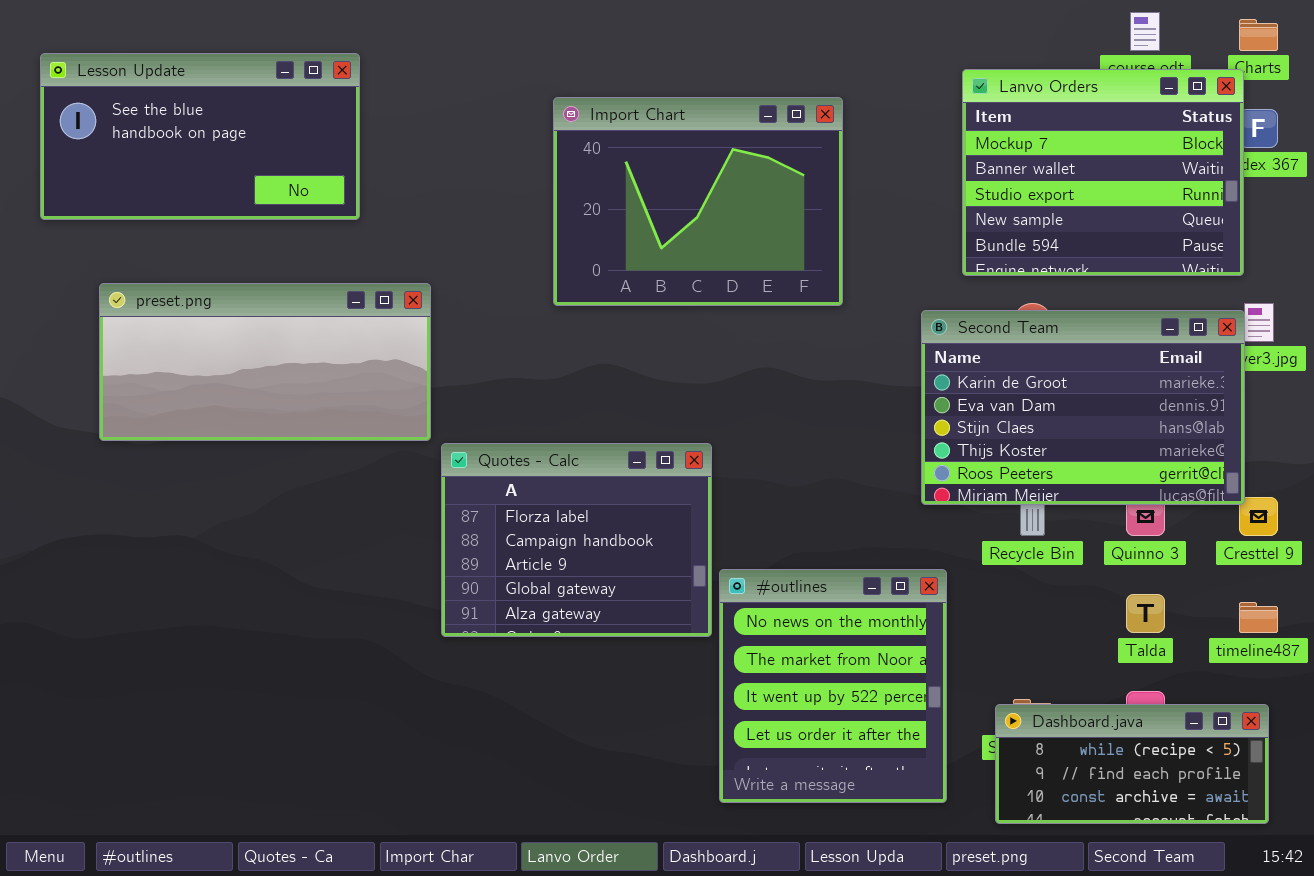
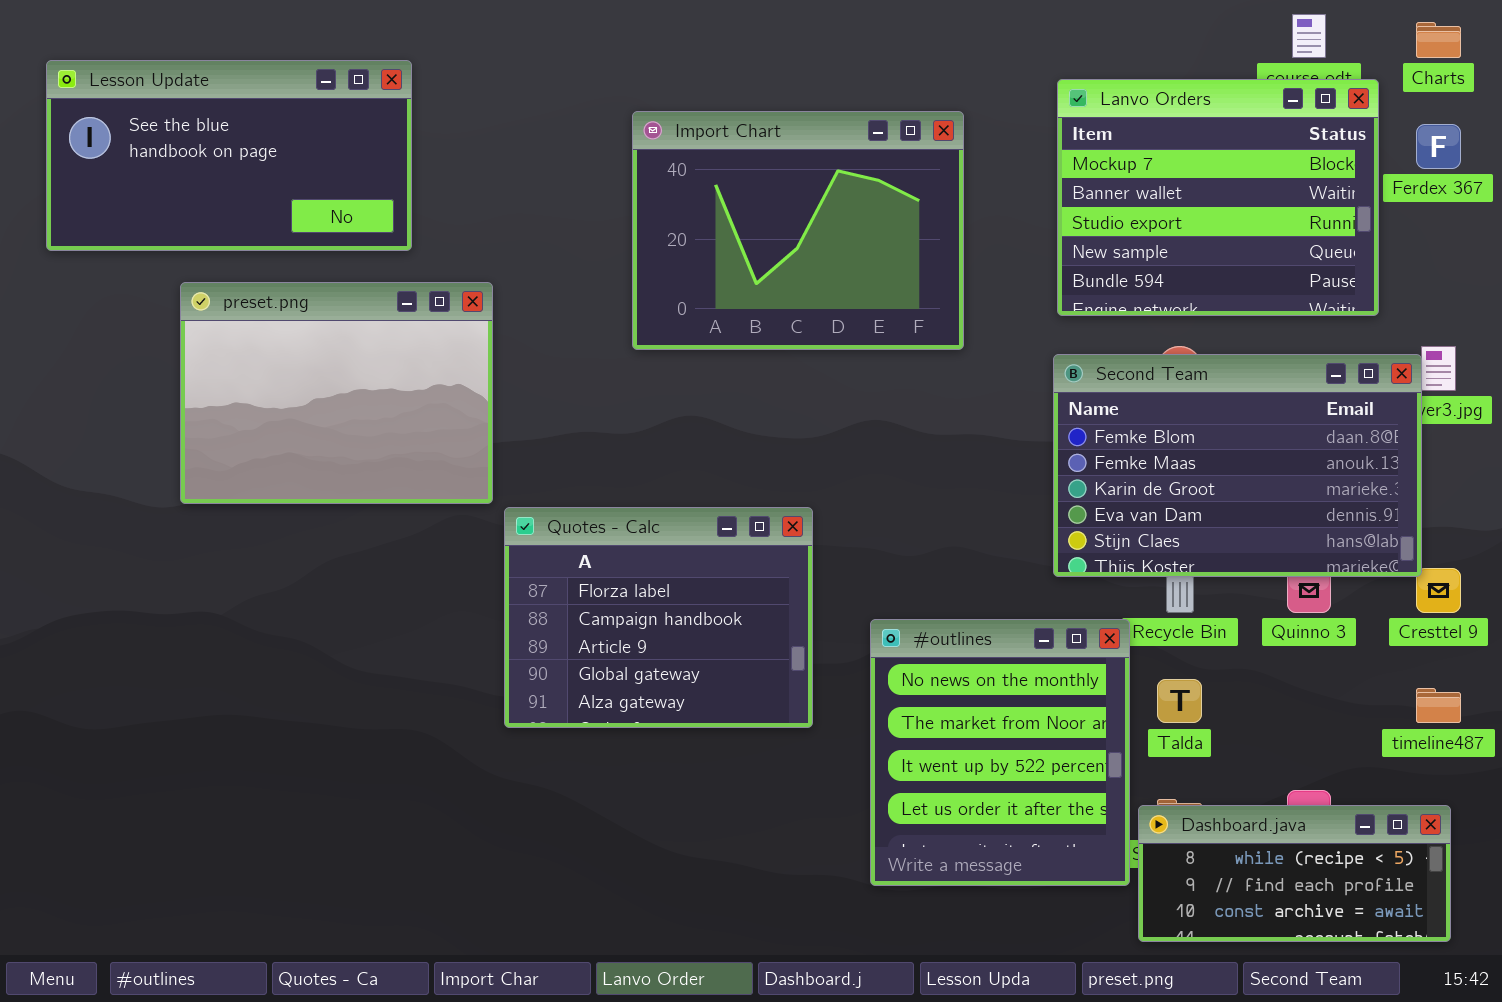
Lanvo Orders: [962,69,1244,276] -> [1057,79,1379,316], moved
preset.png: [99,283,431,441] -> [180,282,493,504], resized
Second Team: [921,310,1245,505] -> [1053,354,1422,577], scrolled up 2 rows
#outlines: [719,569,947,803] -> [870,619,1130,886], moved
Talda: [1126,594,1165,633] -> [1157,679,1202,723], moved

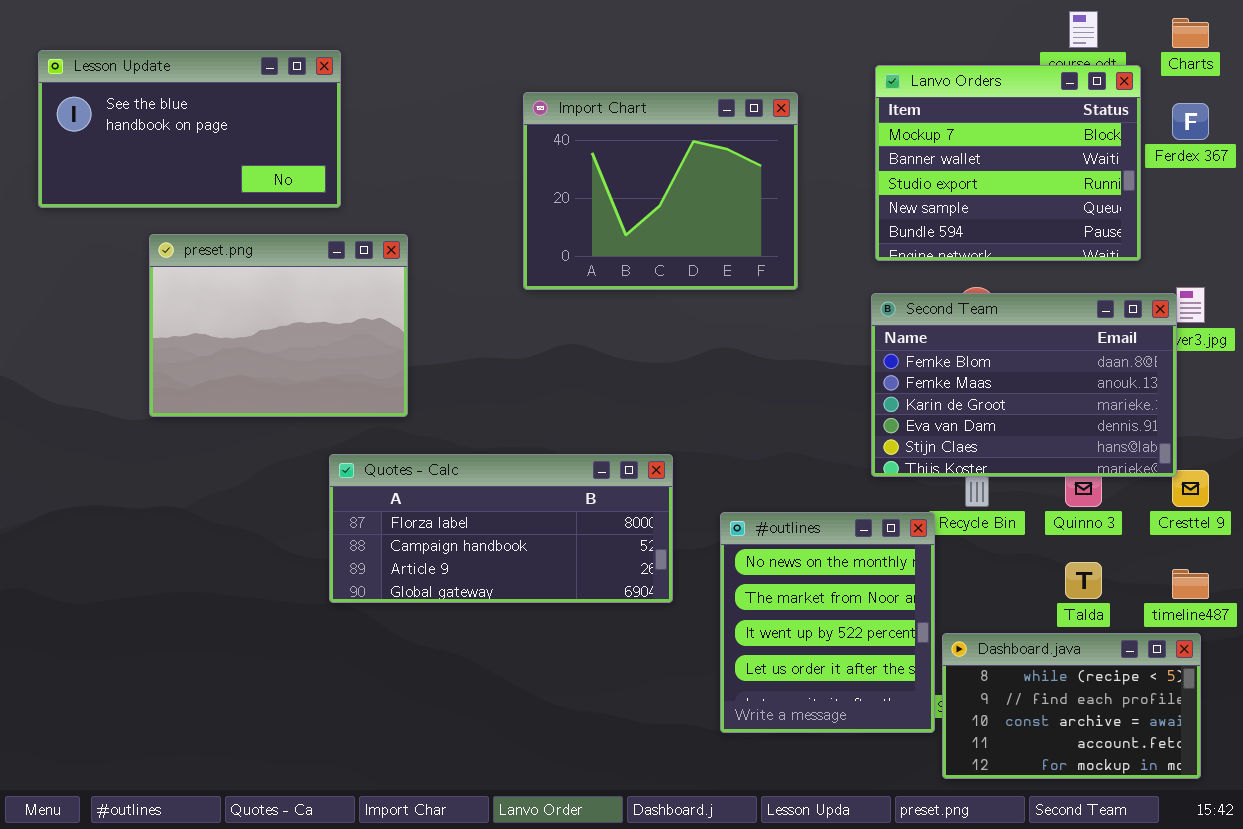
Quotes - Calc: [504,507,813,728] -> [329,454,673,603], resized
Talda: [1157,679,1202,723] -> [1065,562,1102,599], moved
Dashboard.java: [1138,805,1451,942] -> [942,633,1201,779], resized

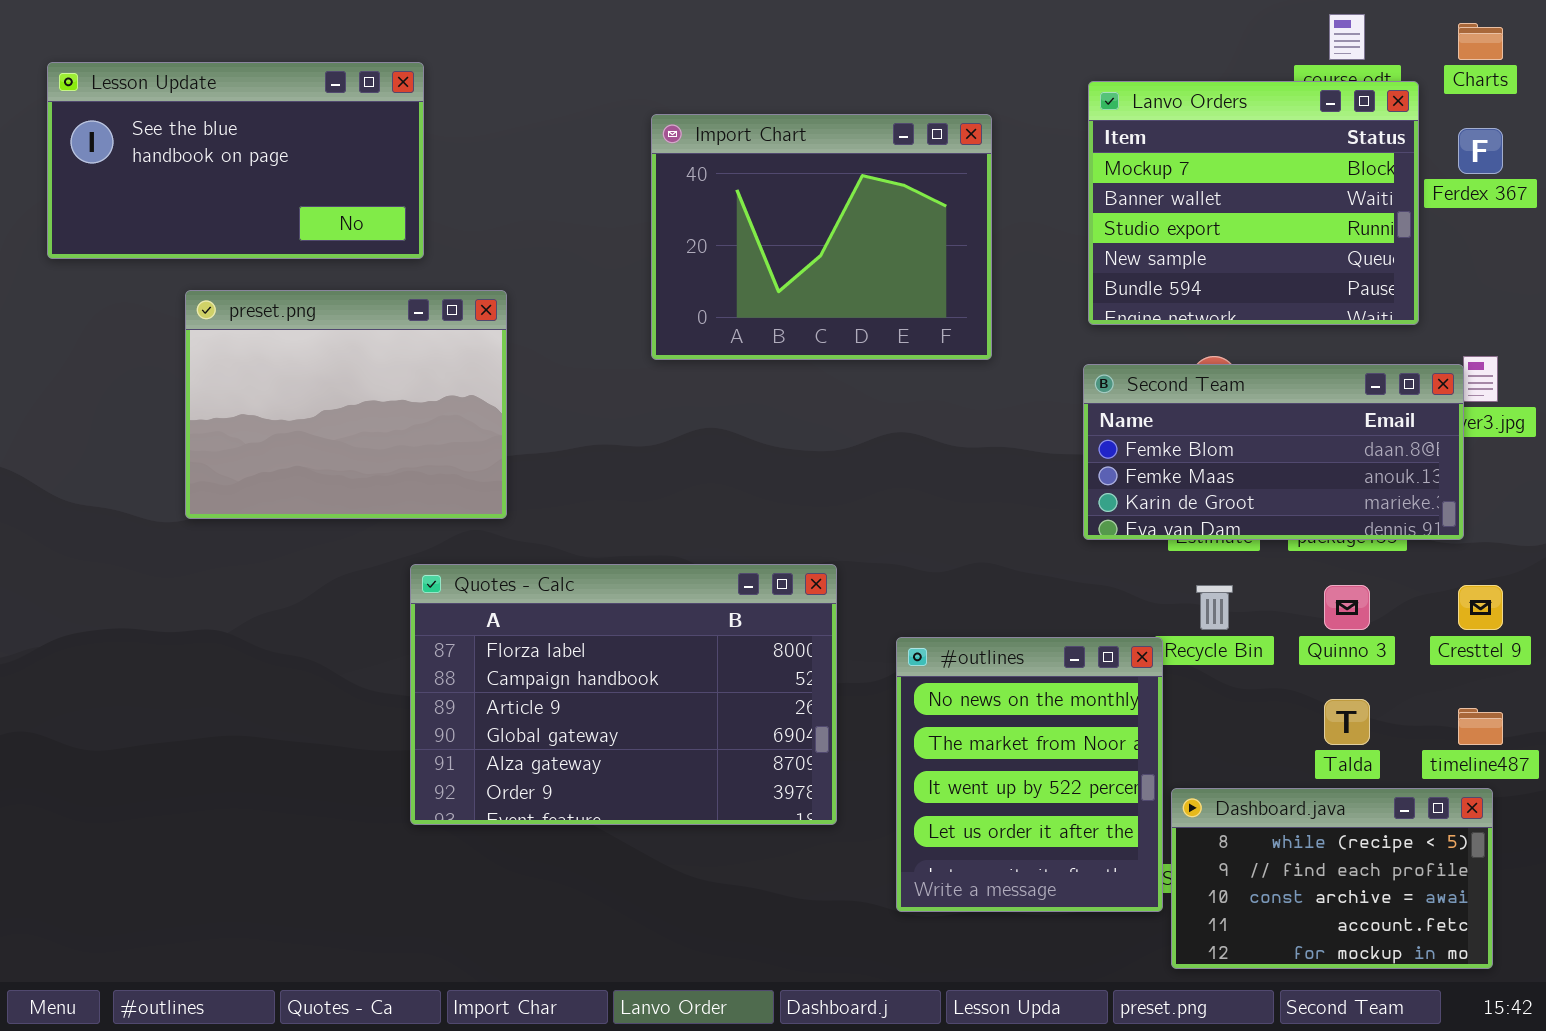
Second Team: [871,293,1177,477] -> [1083,364,1464,540], resized
Quotes - Calc: [329,454,673,603] -> [410,564,837,825], resized

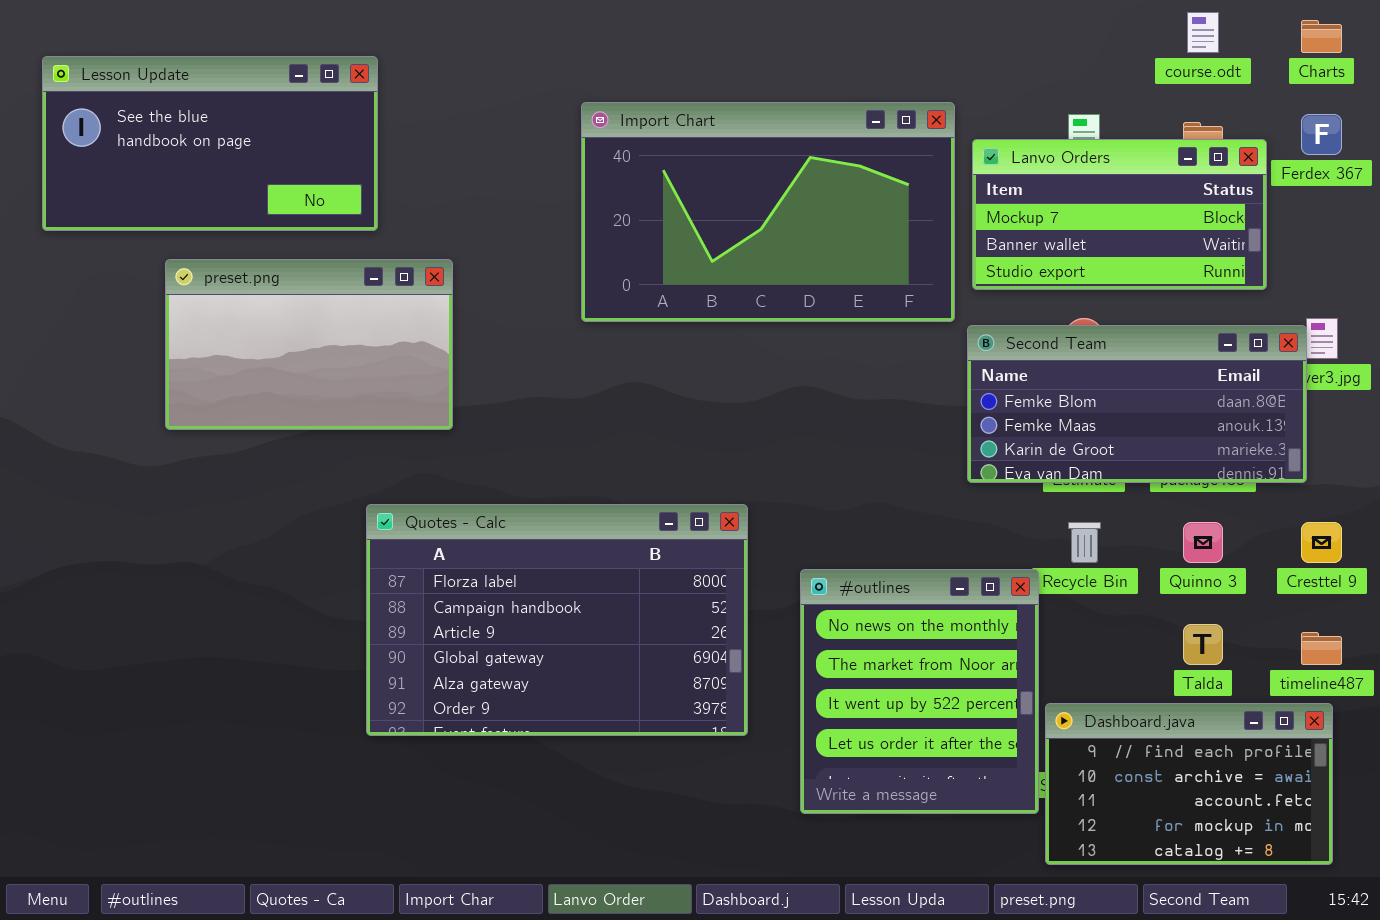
Lanvo Orders: [1088,81,1419,325] -> [972,139,1267,290], resized
Import Chart: [651,114,992,360] -> [581,102,955,322], resized
preset.png: [185,290,507,519] -> [165,259,453,430], resized
Dashboard.java: [1171,788,1493,969] -> [1045,703,1333,865], scrolled down 1 row

